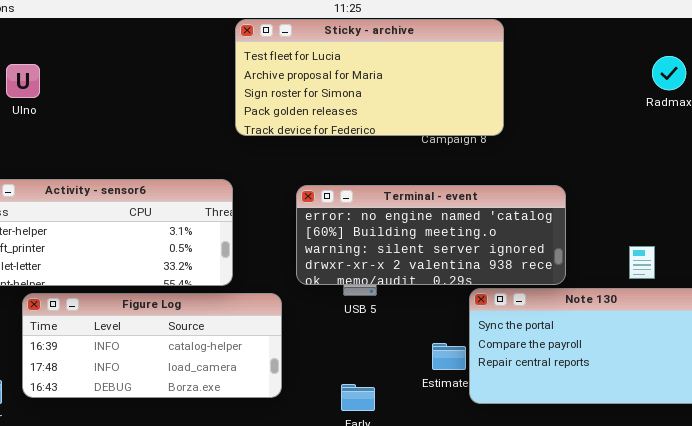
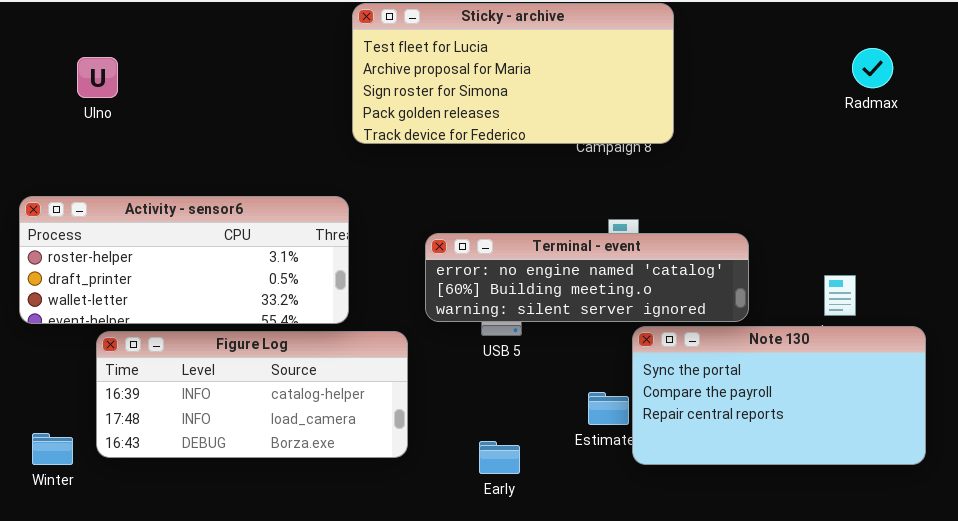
Terminal - event: [296,185,566,285] -> [425,233,749,322], resized

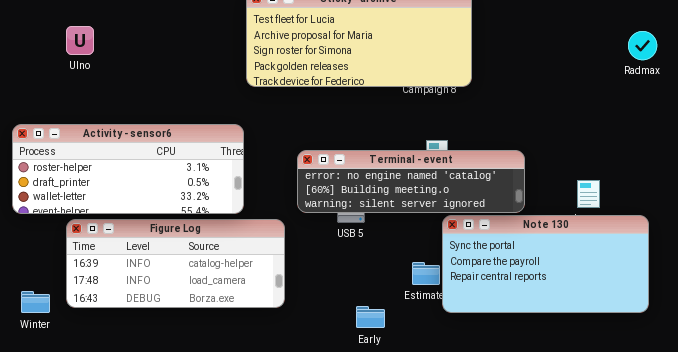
Radmax: [852,48,893,88] -> [628,31,657,60], moved
Ulno: [77,57,118,98] -> [66,26,94,55], moved
Early: [479,441,520,474] -> [356,306,385,328], moved

